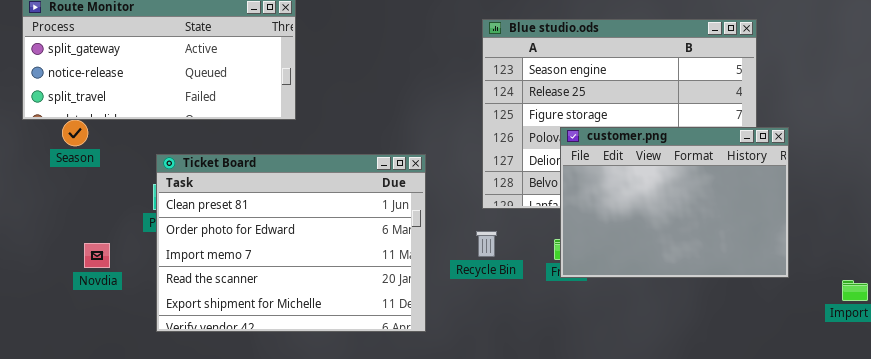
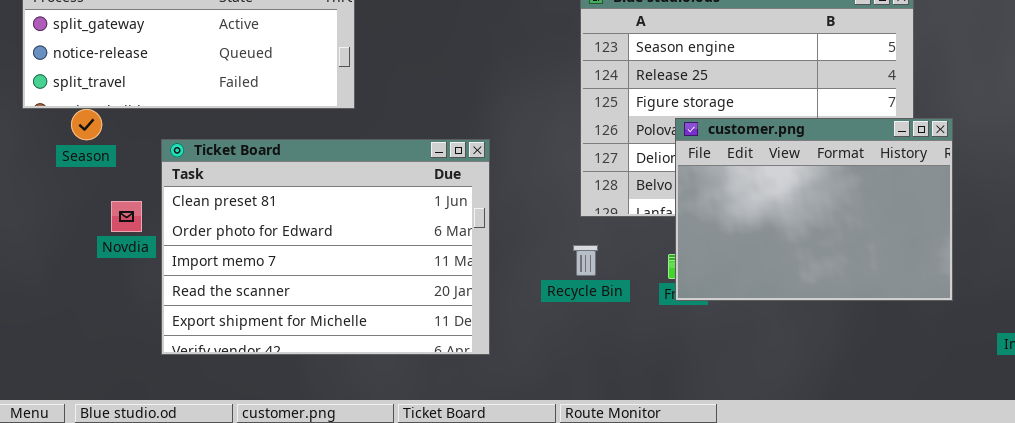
Ticket Board: [156,154,426,332] -> [161,139,490,355], moved
Novdia: [84,243,110,268] -> [111,201,142,232], moved

